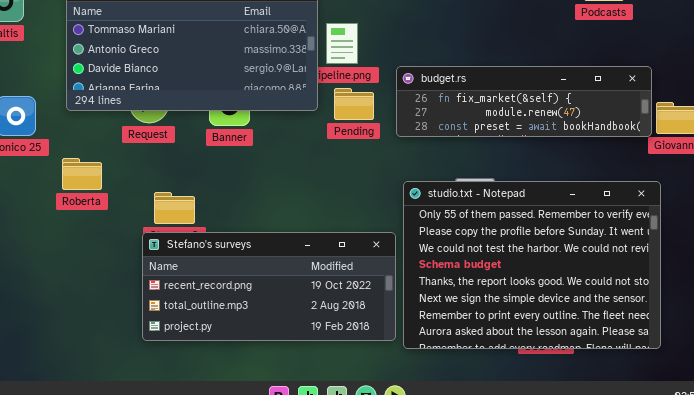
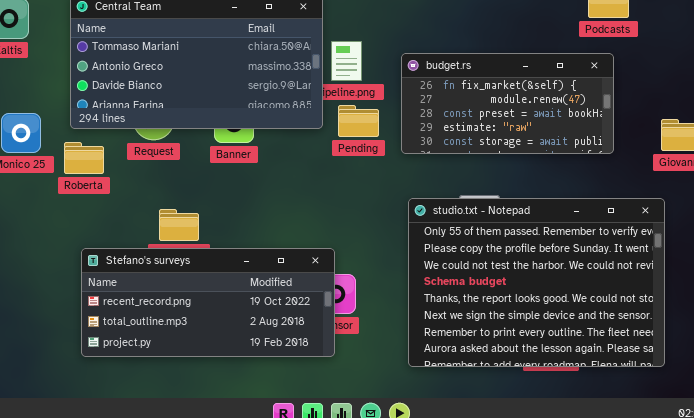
budget.rs: [396,66,652,137] -> [401,53,614,154], resized
Roberta: [62,158,102,190] -> [64,142,104,174], moved
Stefano's surveys: [142,232,396,341] -> [81,248,335,357], moved

